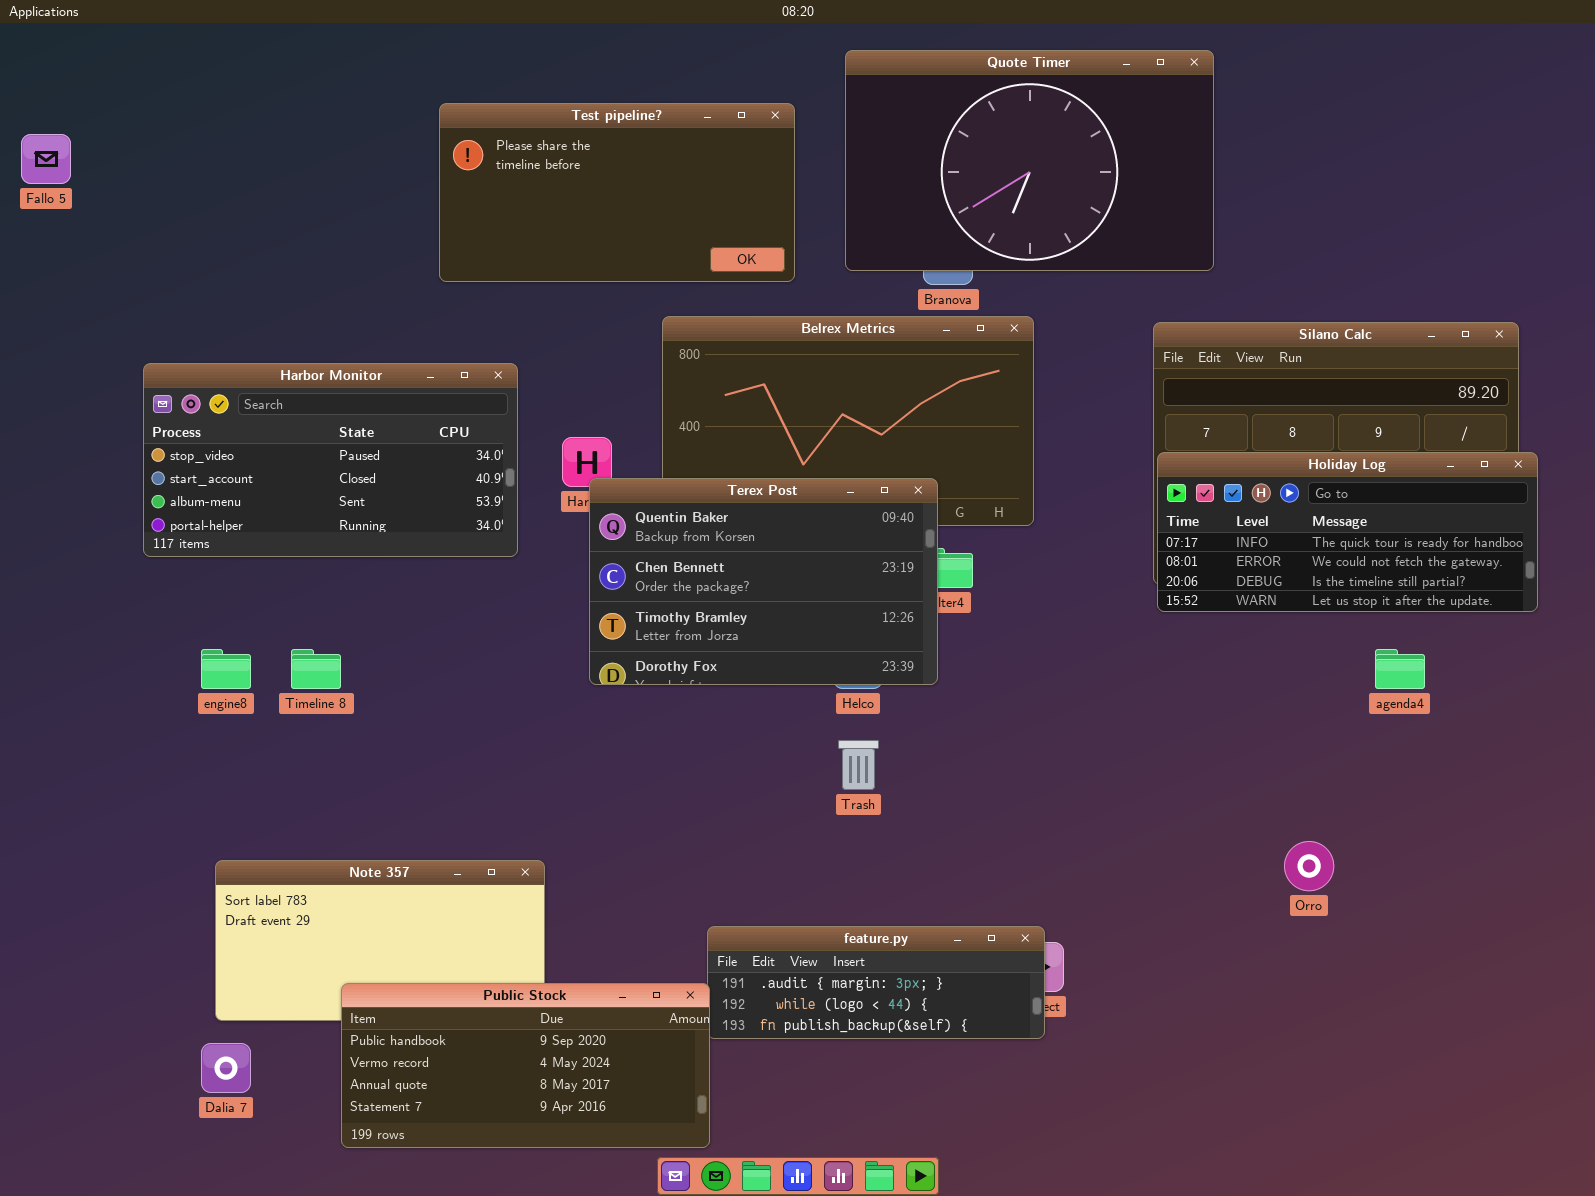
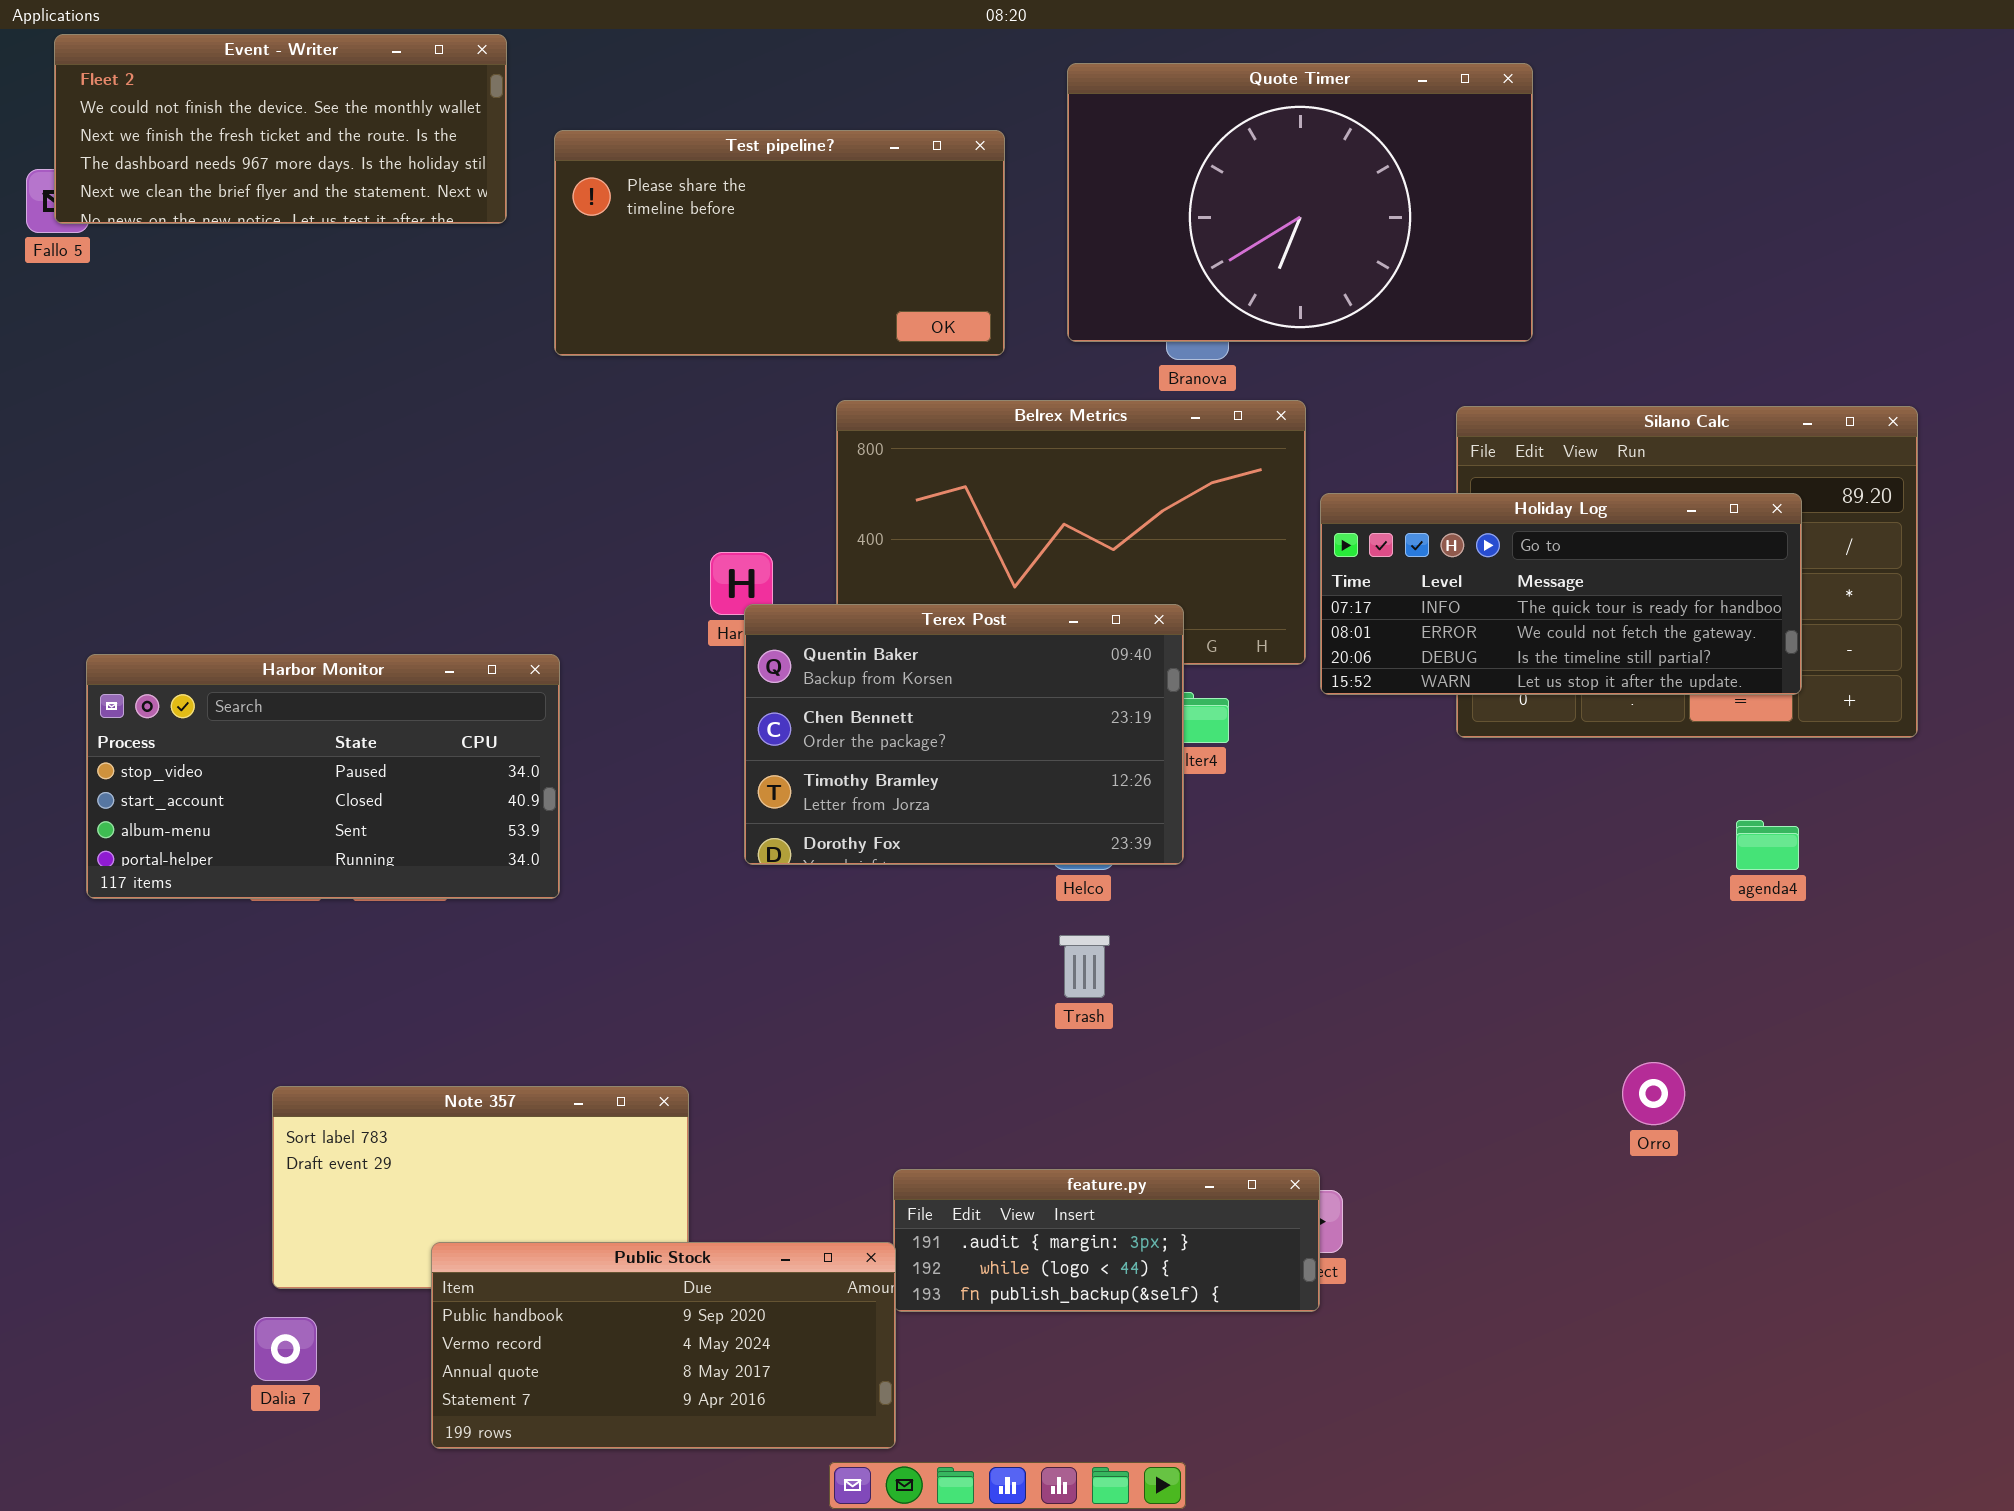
Event - Writer: none -> [54,34,507,224], opened
Harbor Monitor: [143,363,518,557] -> [86,654,560,899], moved
Holiday Log: [1157,452,1538,612] -> [1320,493,1802,695], moved

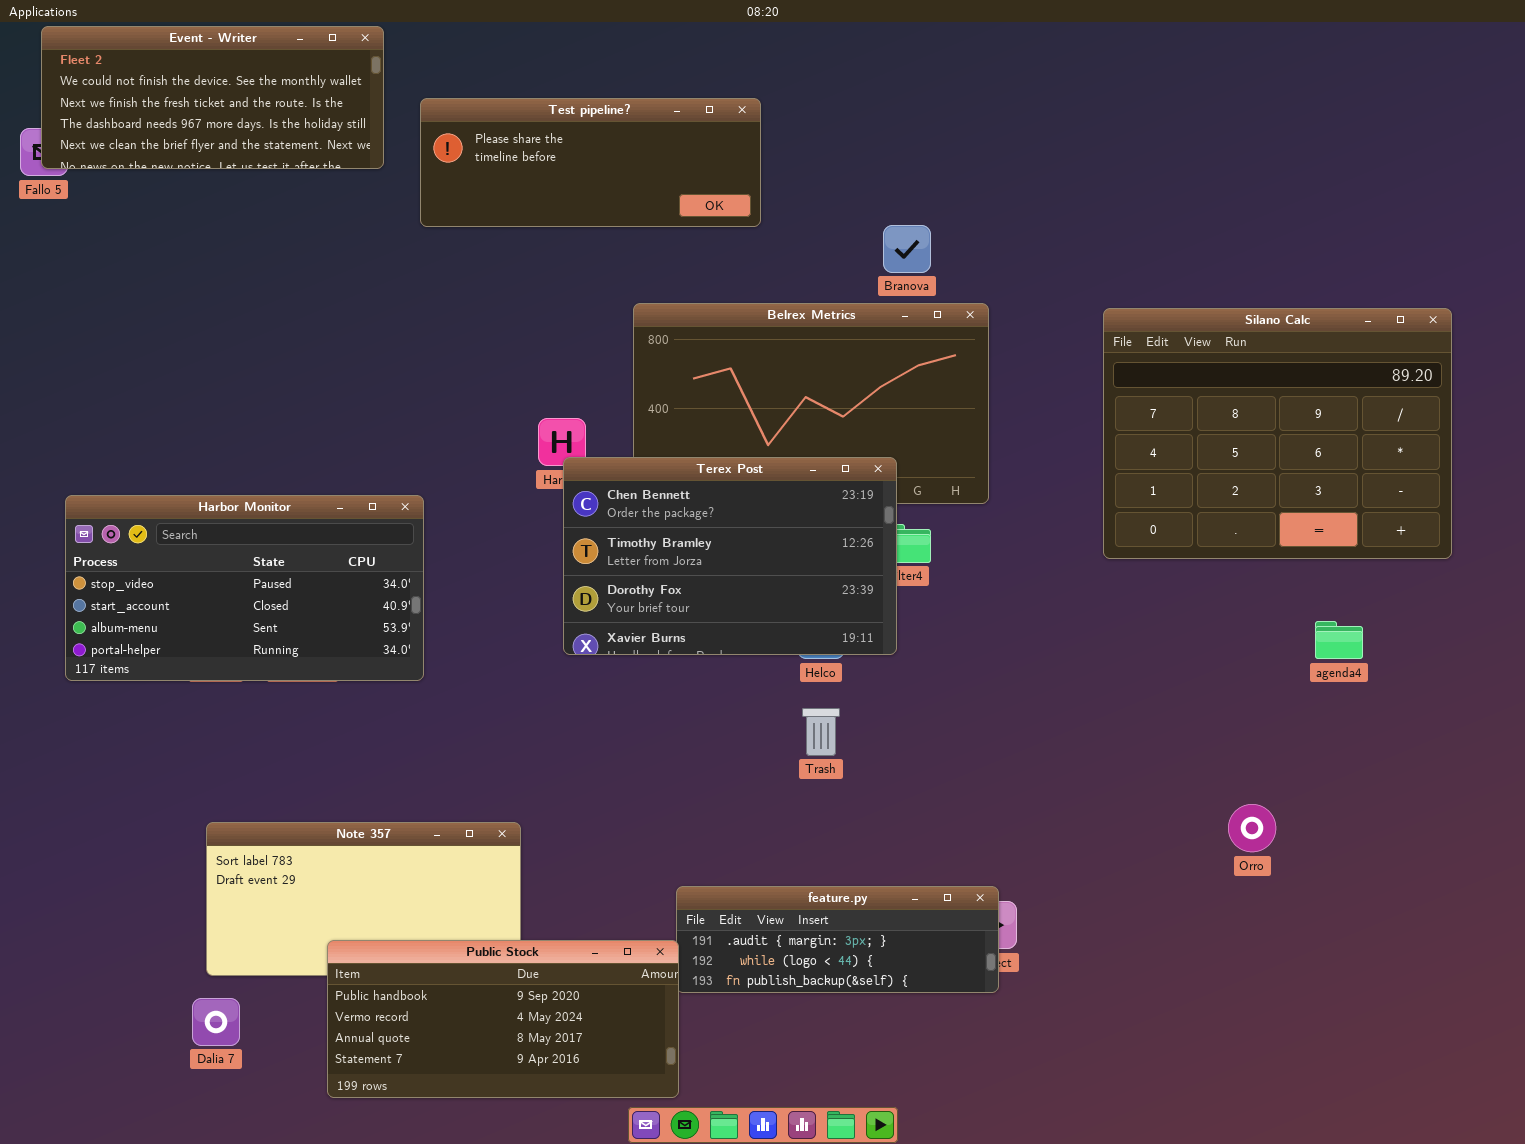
Quote Timer: [1067,63,1533,342] -> none, closed
Test pipeline?: [554,130,1005,356] -> [420,98,761,227], resized
Holiday Log: [1320,493,1802,695] -> none, closed
Terex Post: [744,604,1184,865] -> [563,457,897,655], scrolled down 1 row

